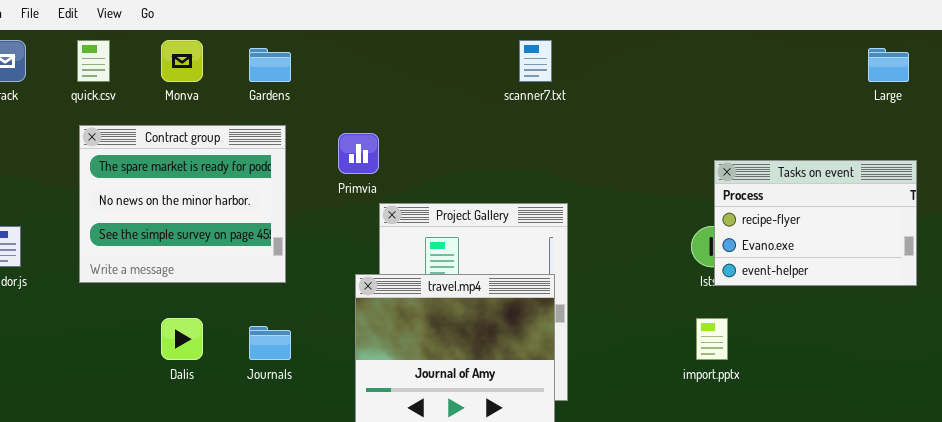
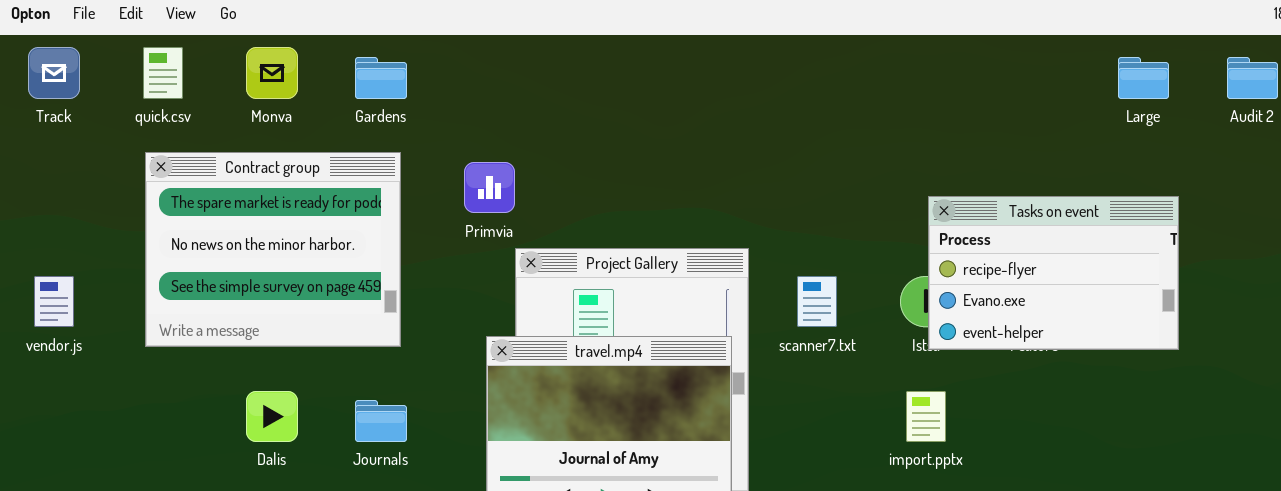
scanner7.txt: [519,40,552,82] -> [797,276,837,327], moved

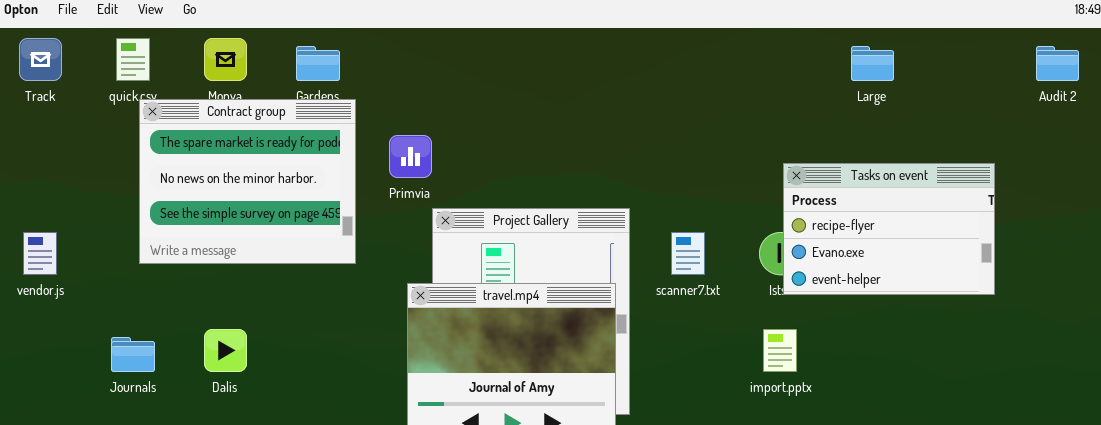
Large: [1118,57,1169,99] -> [851,46,894,81], moved
Contract group: [145,152,401,347] -> [139,99,356,264], moved
Journals: [355,400,407,442] -> [111,337,155,372], moved

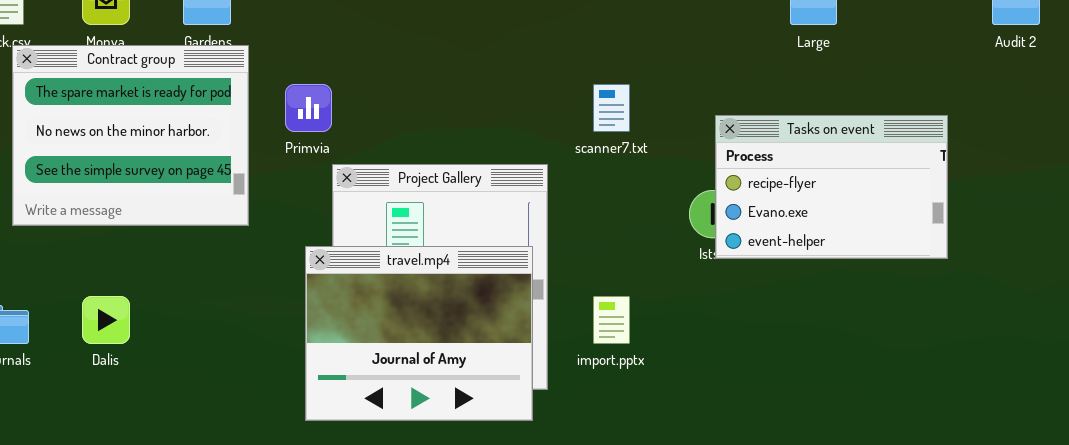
scanner7.txt: [671,232,705,275] -> [593,84,630,132], moved
import.pptx: [763,329,797,372] -> [593,296,630,344], moved

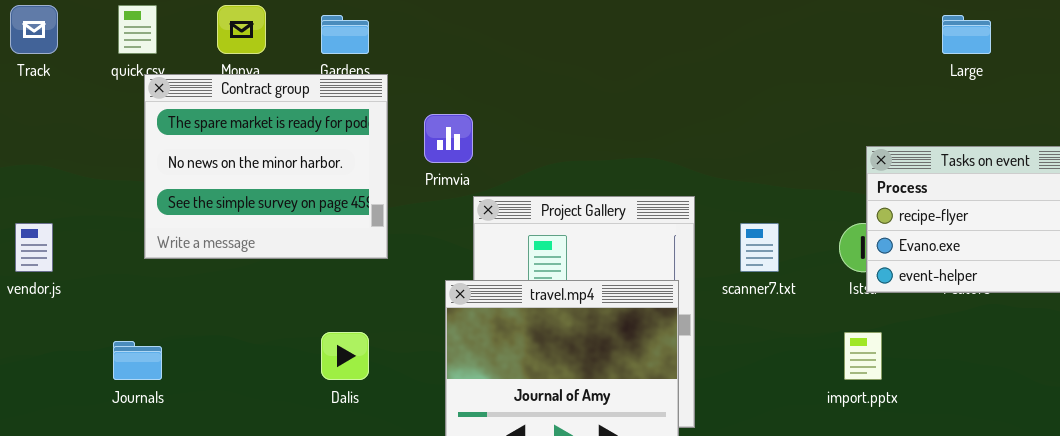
scanner7.txt: [593,84,630,132] -> [740,223,779,272], moved
Dalis: [82,296,130,344] -> [321,332,369,380], moved
import.pptx: [593,296,630,344] -> [844,332,882,380], moved

